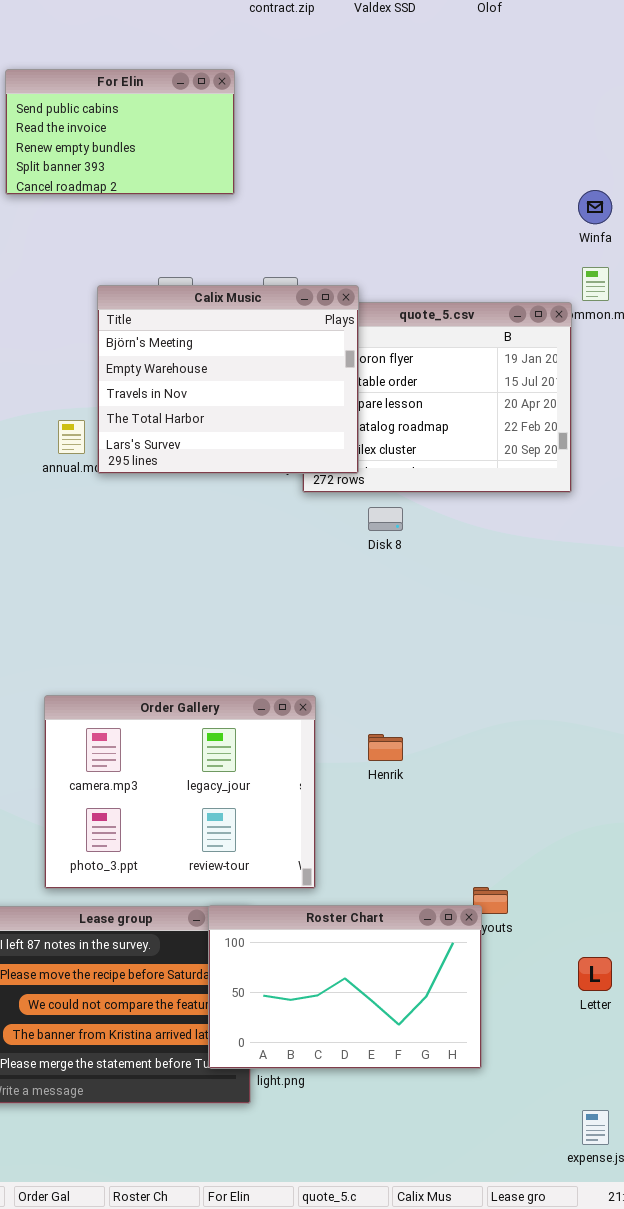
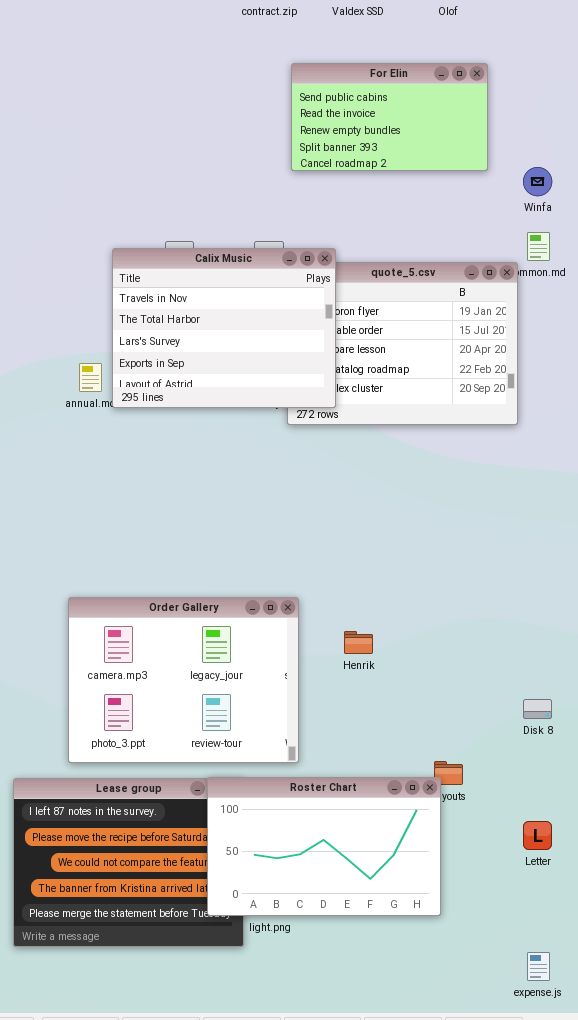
For Elin: [5,69,235,195] -> [291,63,488,171], moved
Calix Music: [97,285,359,474] -> [112,248,336,408], scrolled down 2 rows
Disk 8: [368,507,403,531] -> [523,699,552,719], moved

